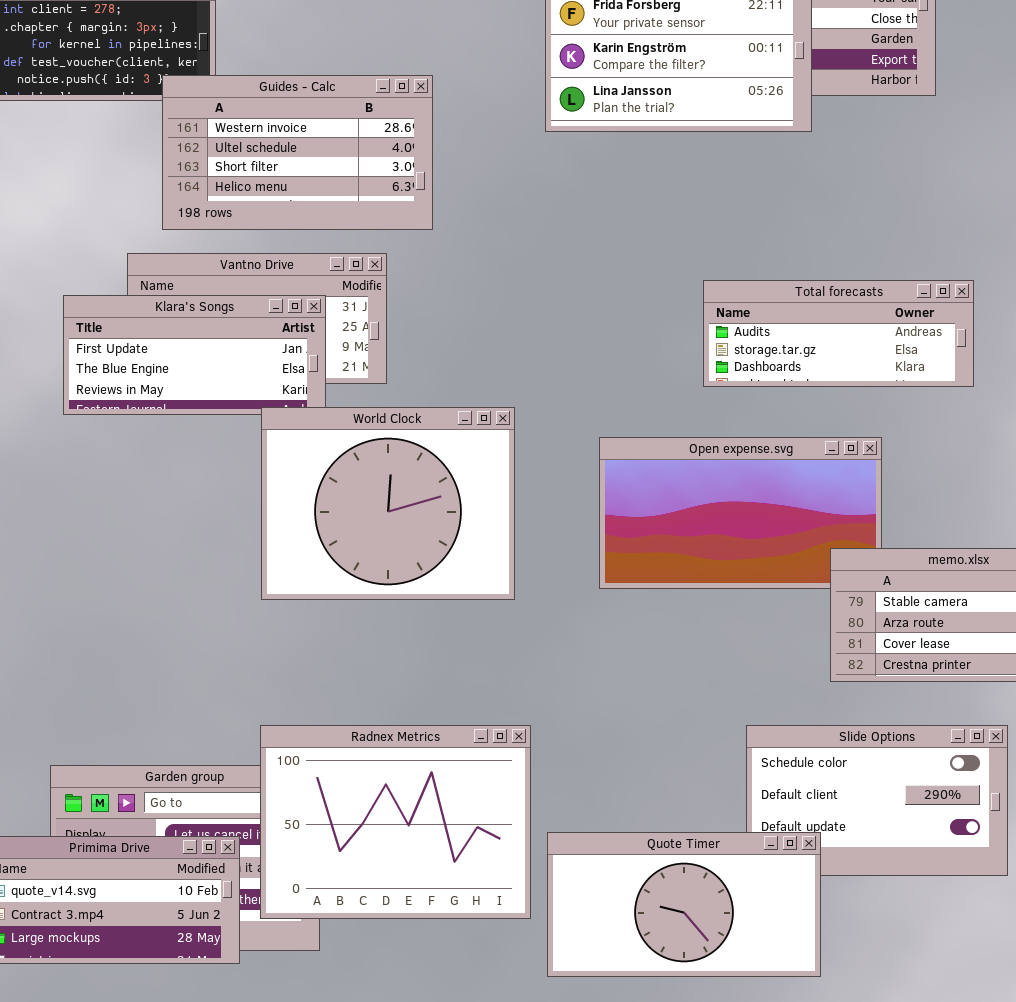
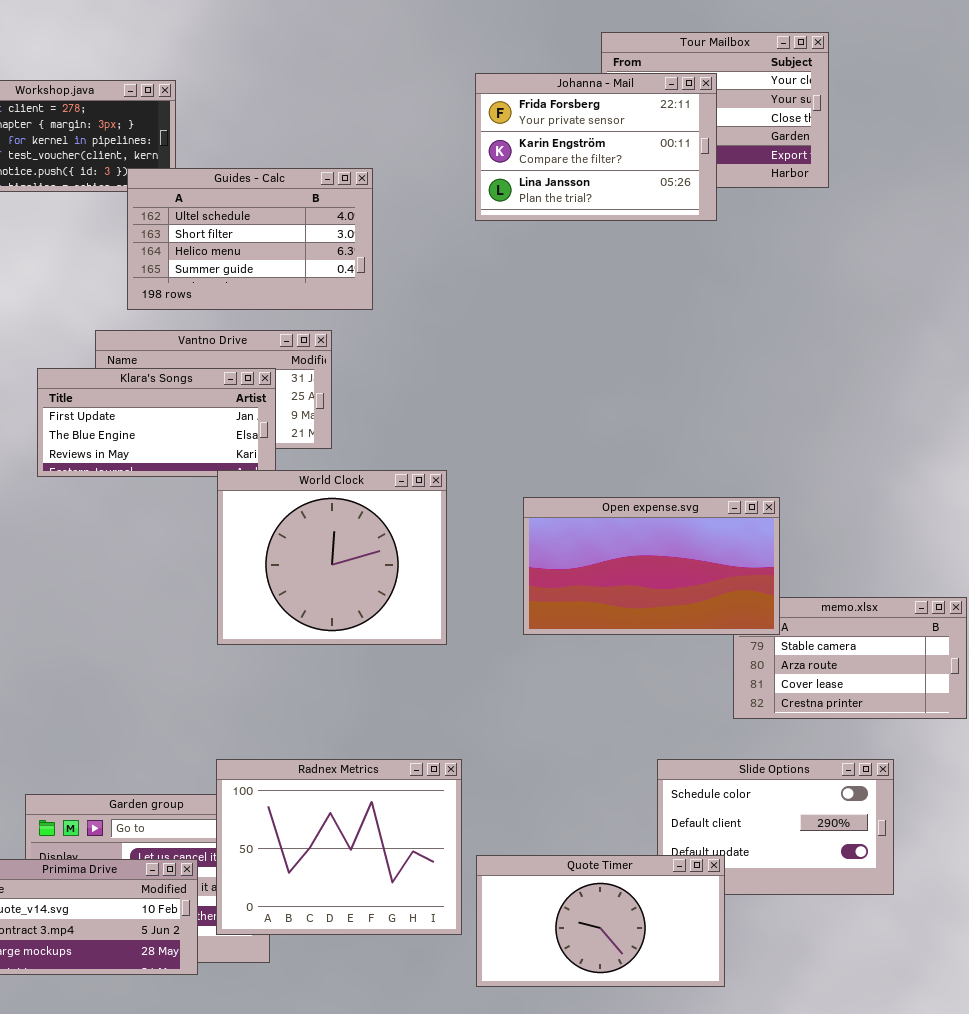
Guides - Calc: [162,75,433,230] -> [127,168,373,310], scrolled down 1 row
Total forecasts: [703,280,974,387] -> none, closed
Open expense.svg: [599,437,882,589] -> [523,497,780,635], raised

